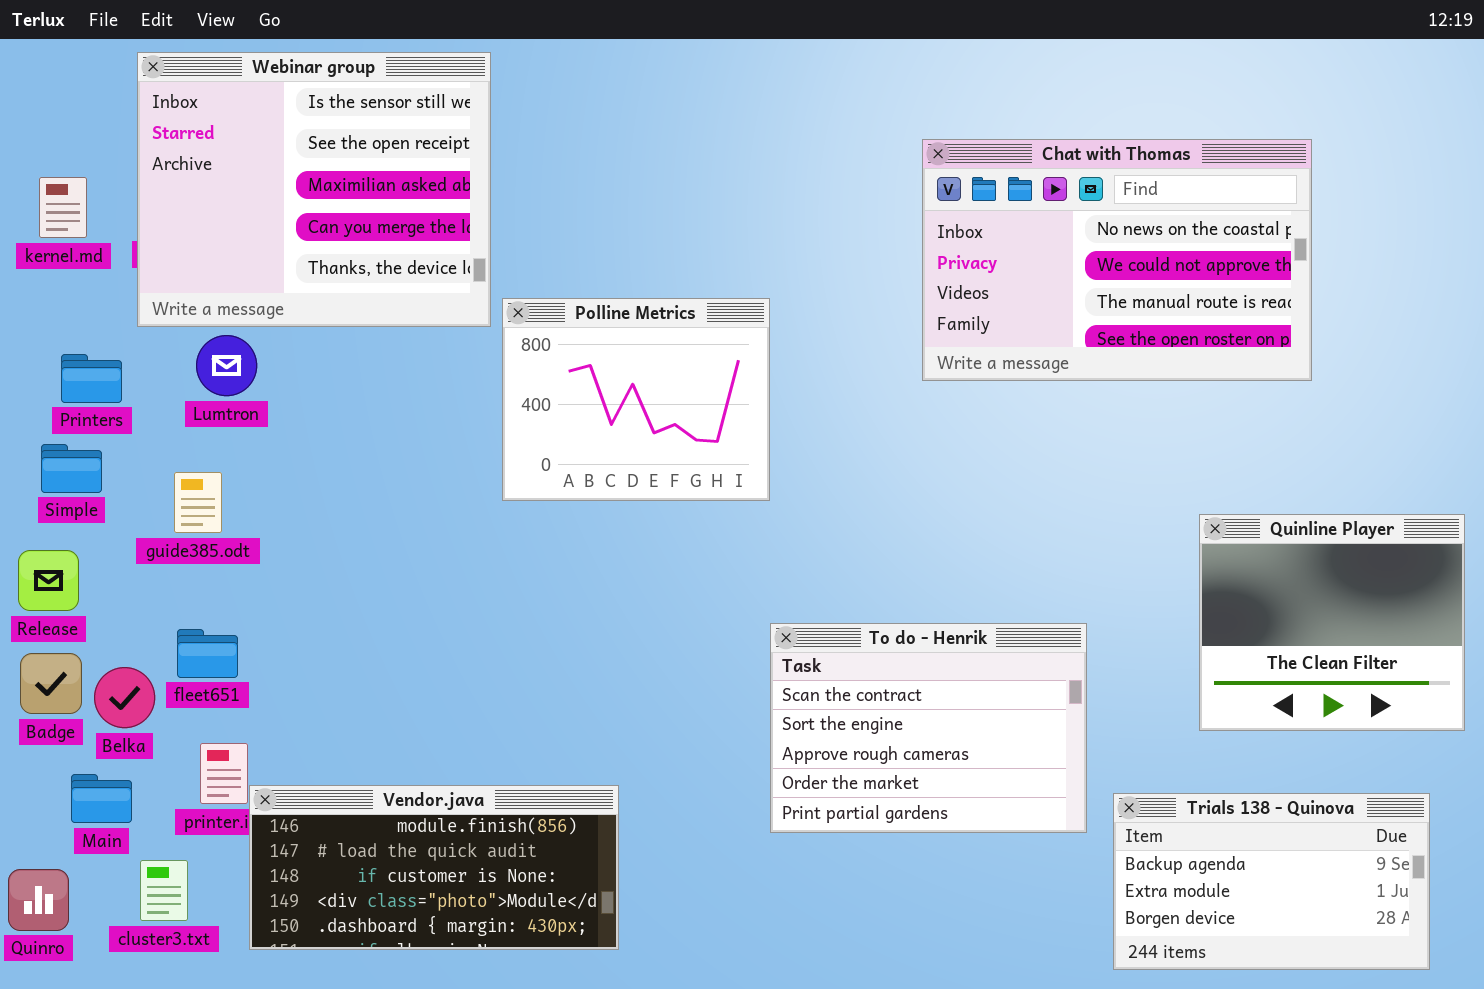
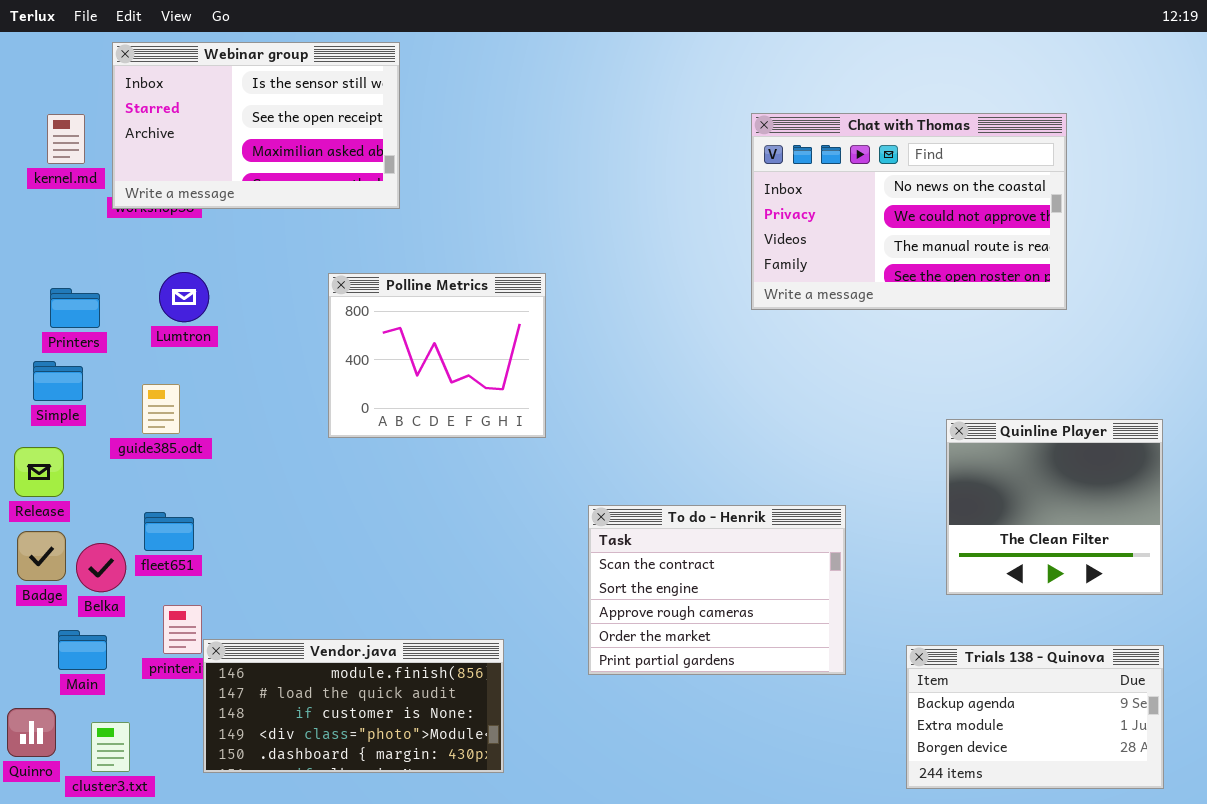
Webinar group: [137,52,491,327] -> [112,42,400,209], resized
kernel.md: [39,177,87,238] -> [47,114,85,164], moved
Polline Metrics: [502,298,770,501] -> [328,273,546,438], moved
Quinline Player: [1199,514,1465,731] -> [946,419,1163,595], moved
To do - Henrik: [770,623,1087,833] -> [588,505,846,675], moved
cluster3.txt: [140,860,188,921] -> [91,722,130,772], moved

